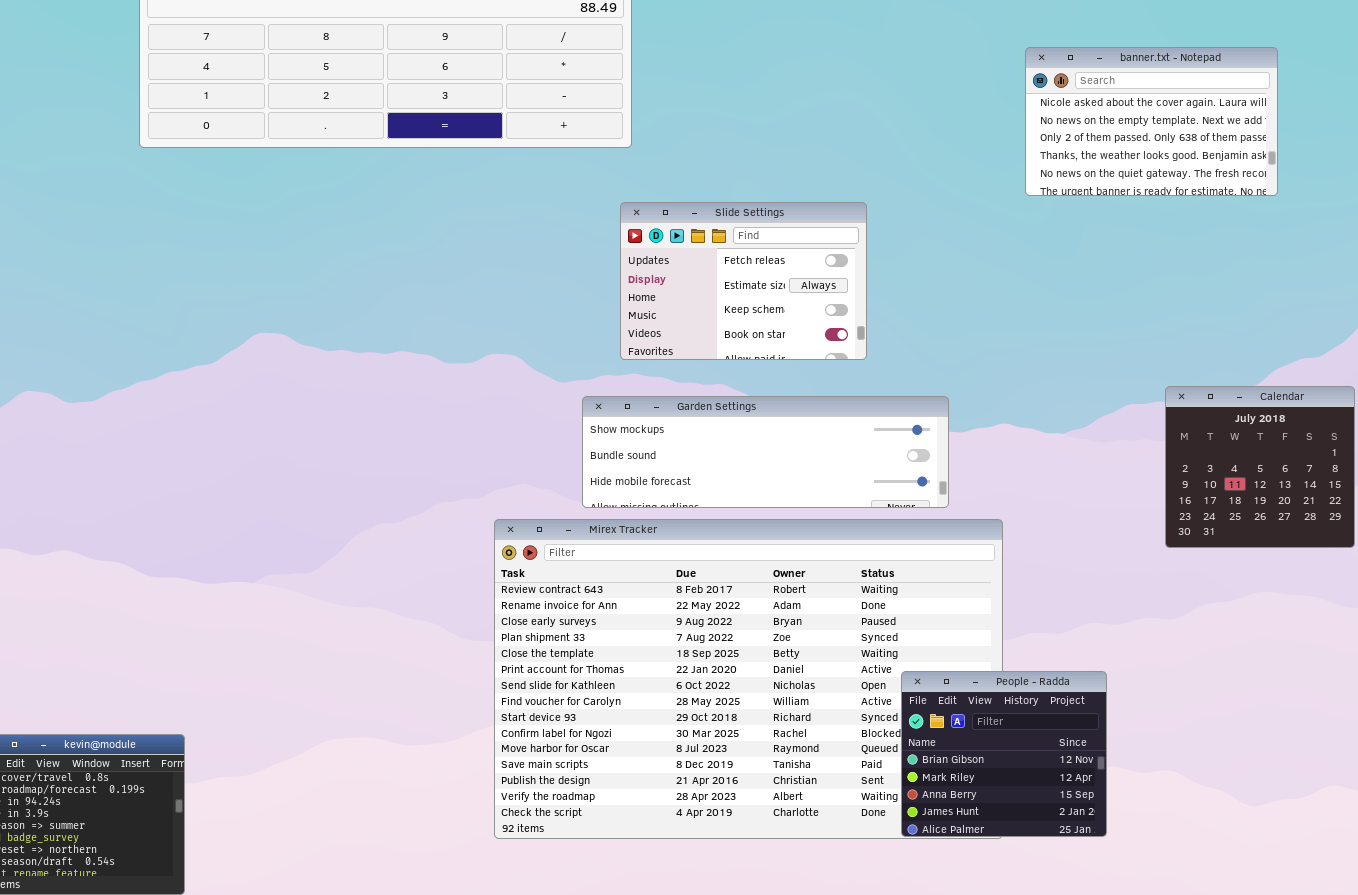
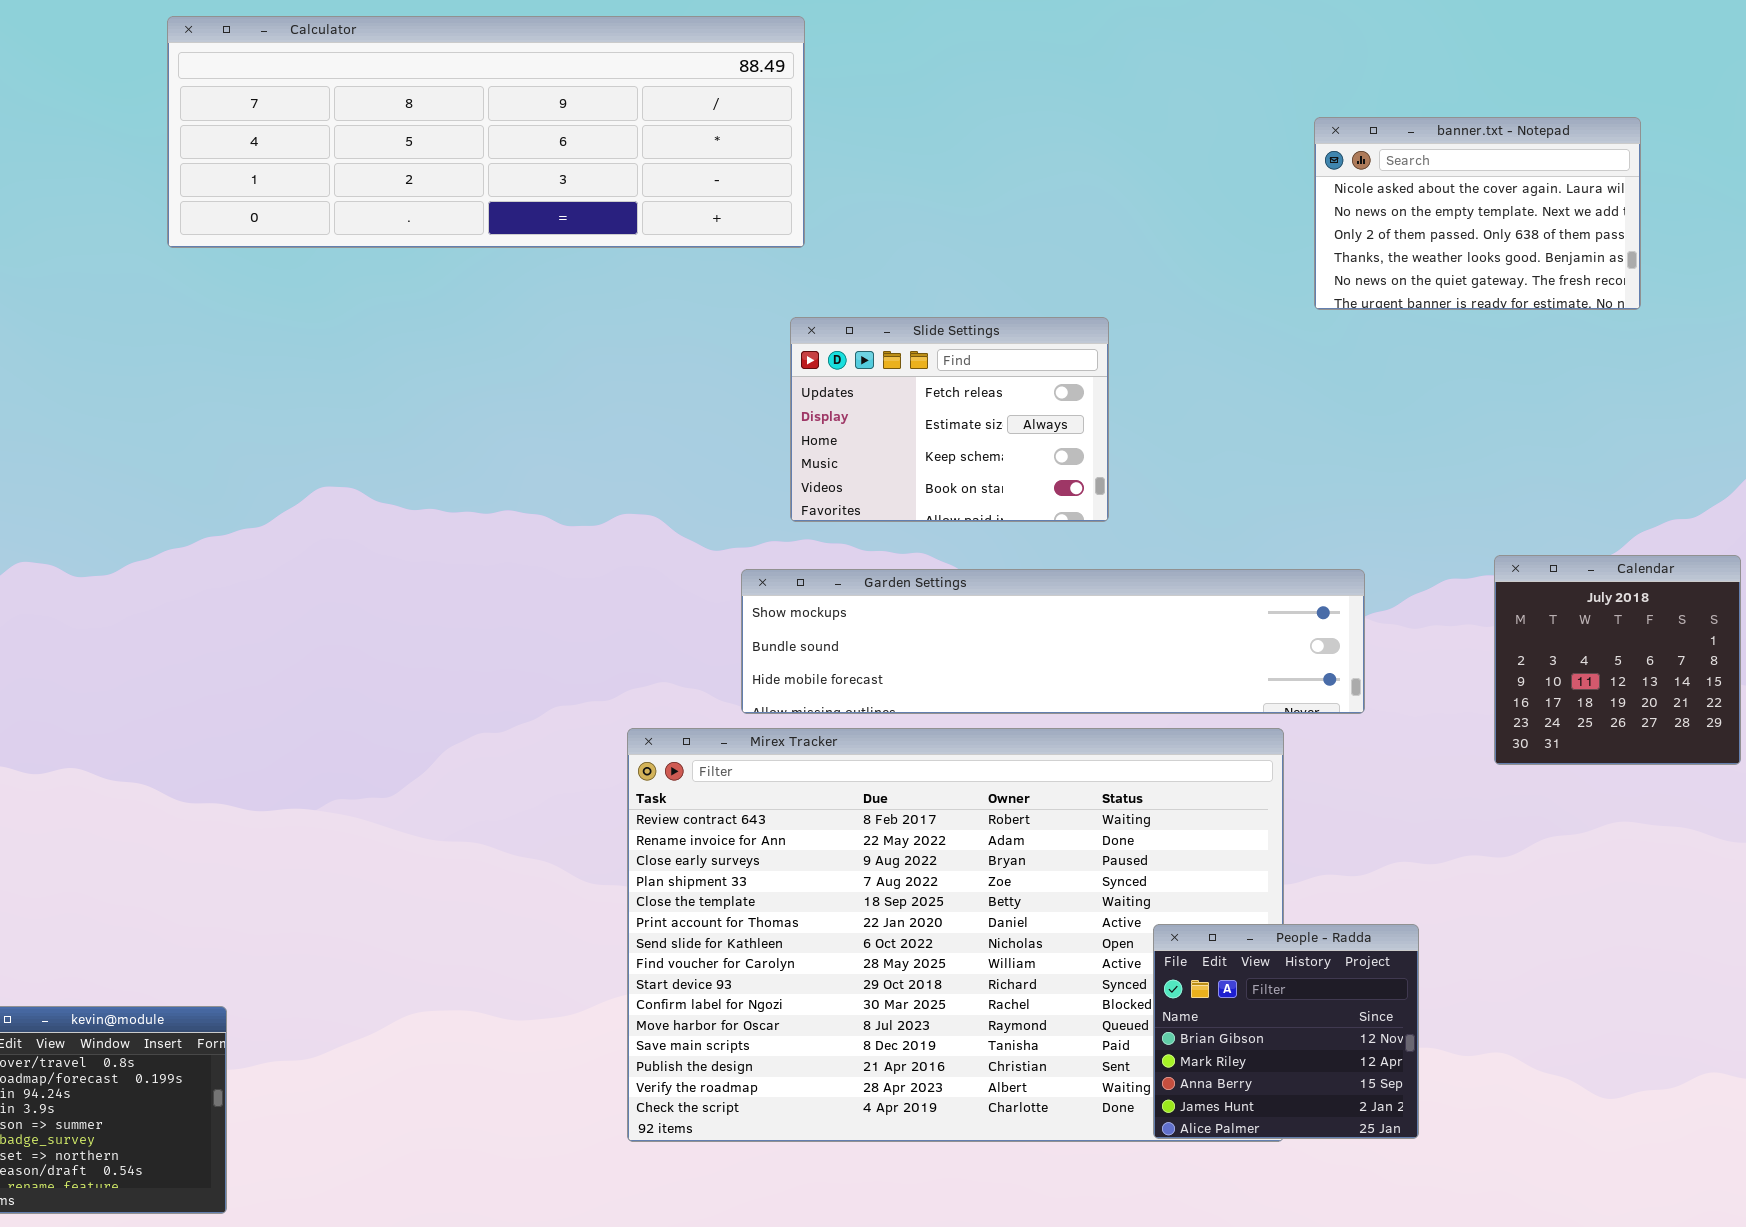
Garden Settings: [582,396,949,508] -> [741,569,1365,714], resized

